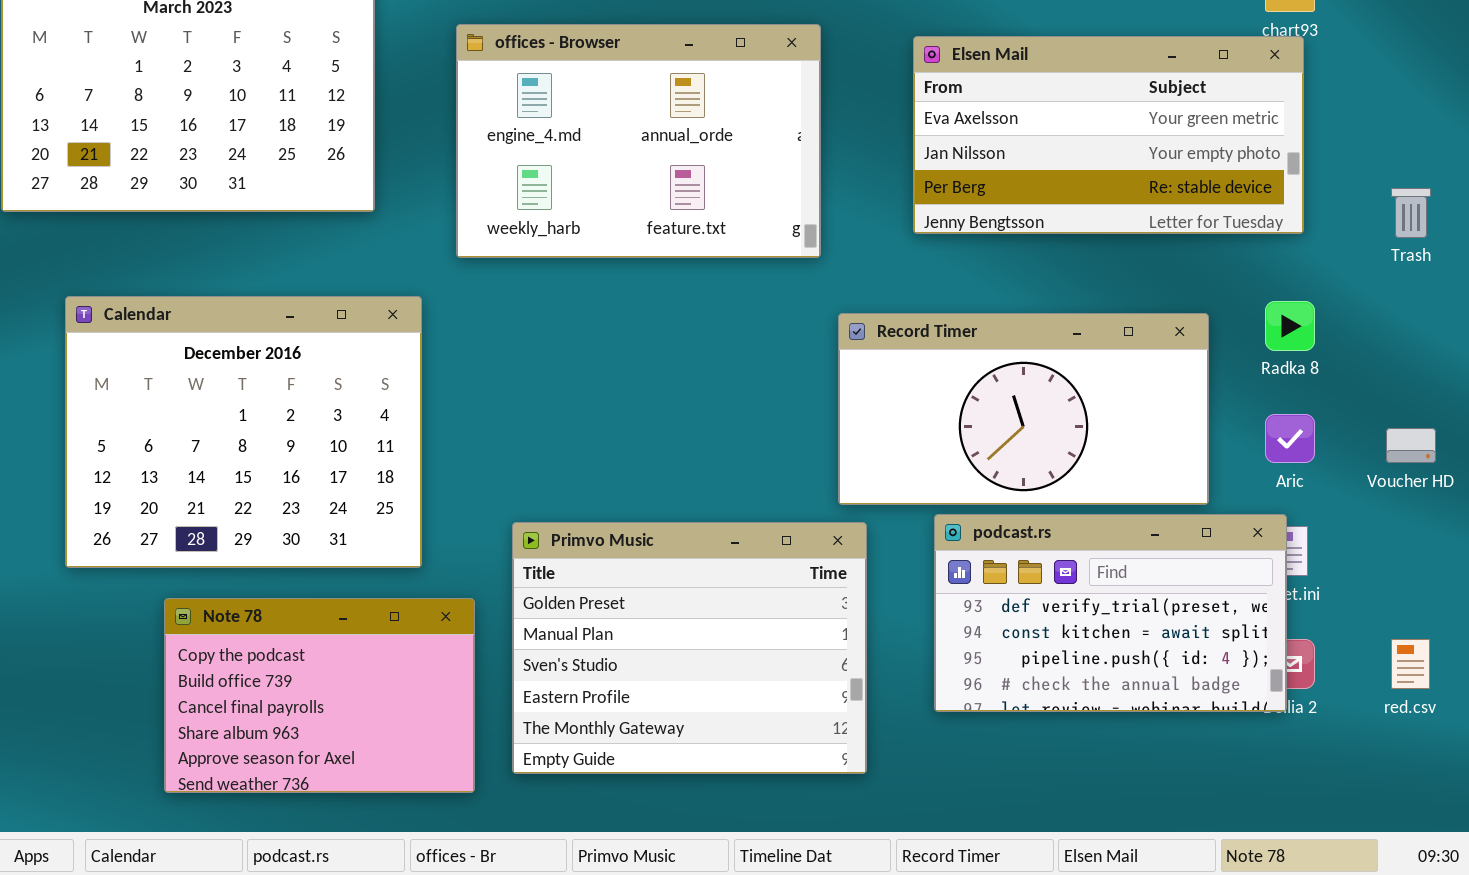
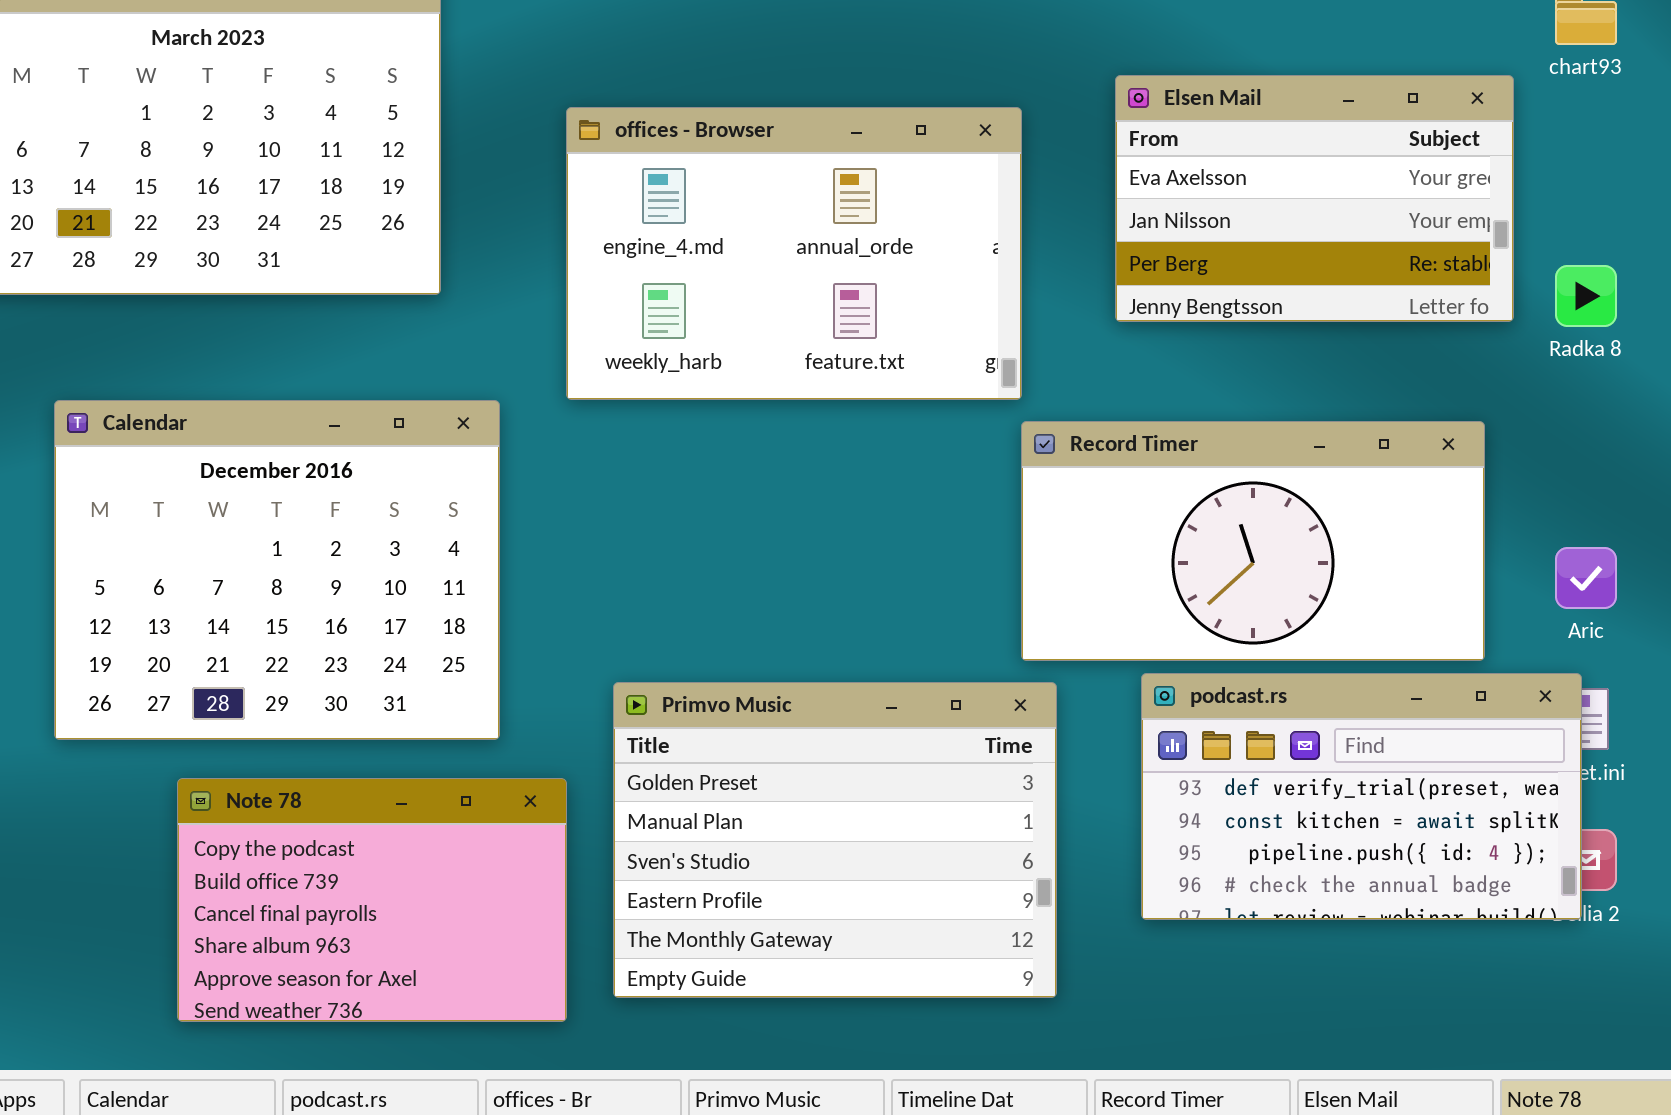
offices - Browser: [456,24,821,258] -> [566,107,1022,400], moved
Elsen Mail: [913,36,1304,234] -> [1115,75,1514,322], resized
Radka 8: [1265,301,1315,351] -> [1555,265,1617,327], moved

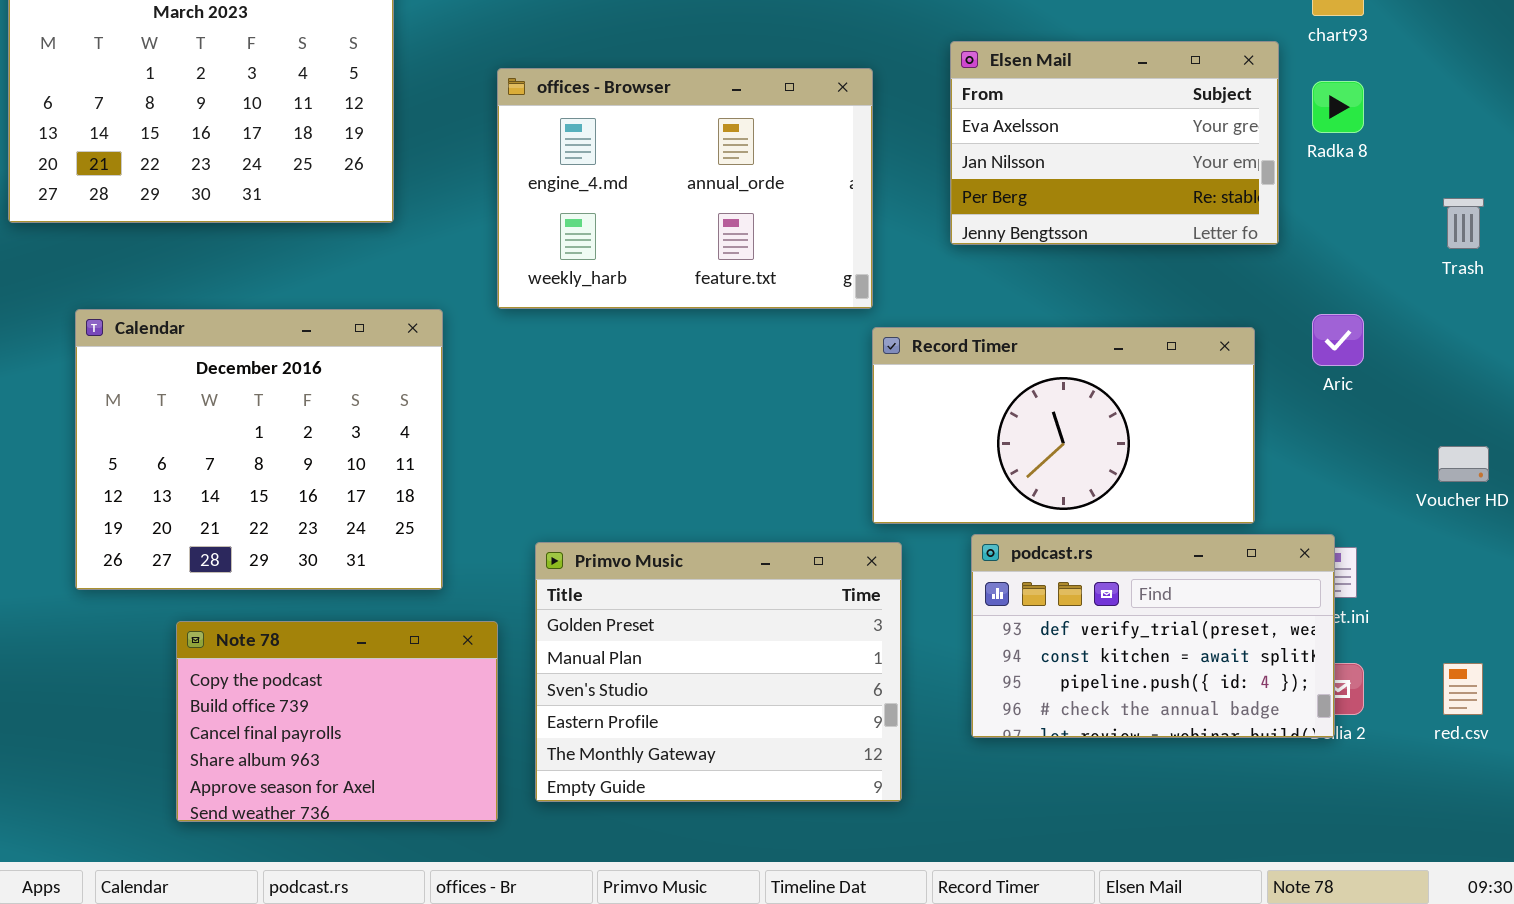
Radka 8: [1555,265,1617,327] -> [1312,81,1364,133], moved
Aric: [1555,547,1617,609] -> [1312,314,1364,366], moved

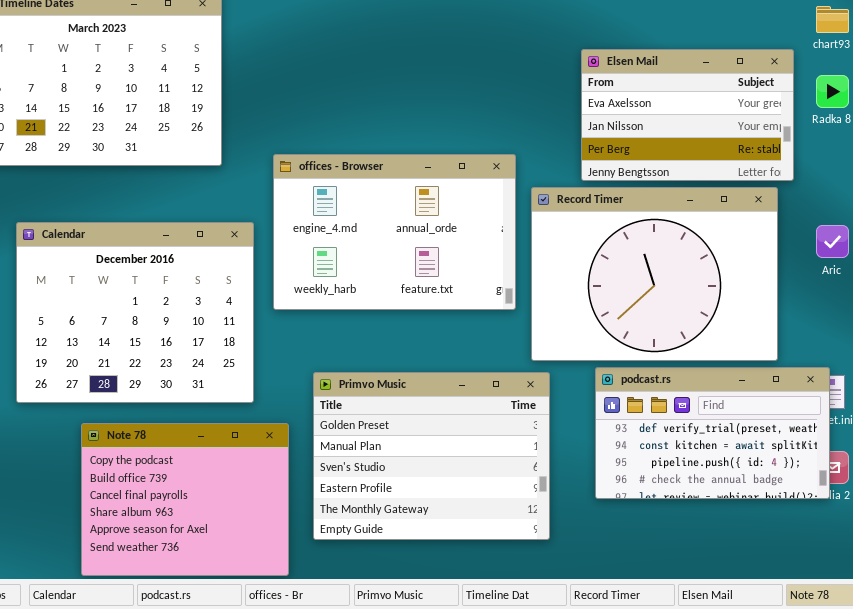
offices - Browser: [497,68,873,309] -> [273,154,516,310], moved
Record Timer: [872,327,1255,524] -> [531,187,778,361], resized
Note 78: [176,621,498,822] -> [81,423,289,576], resized

